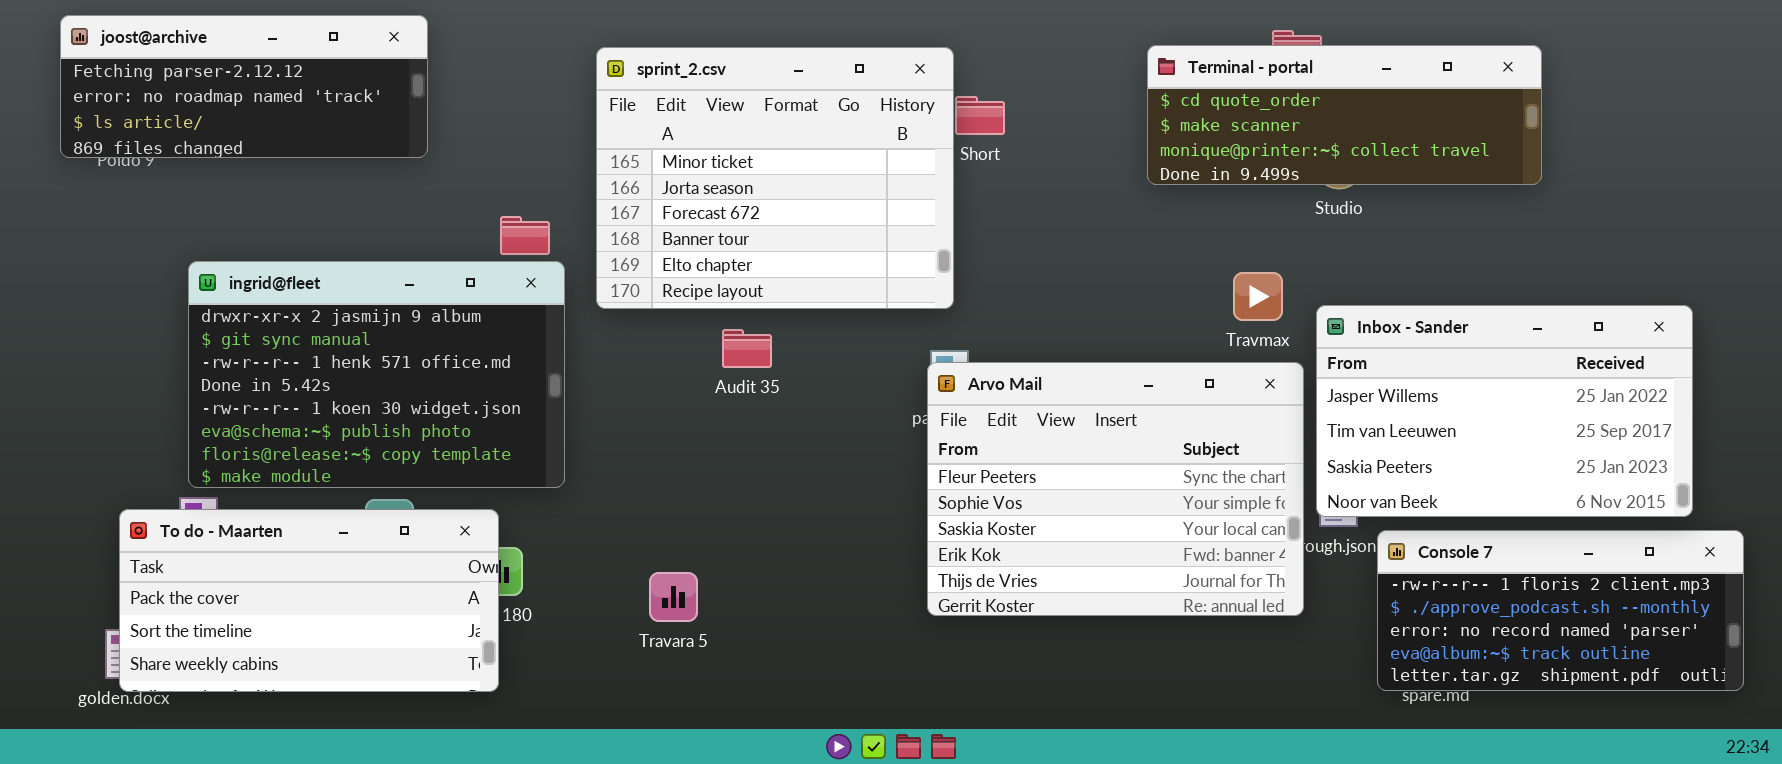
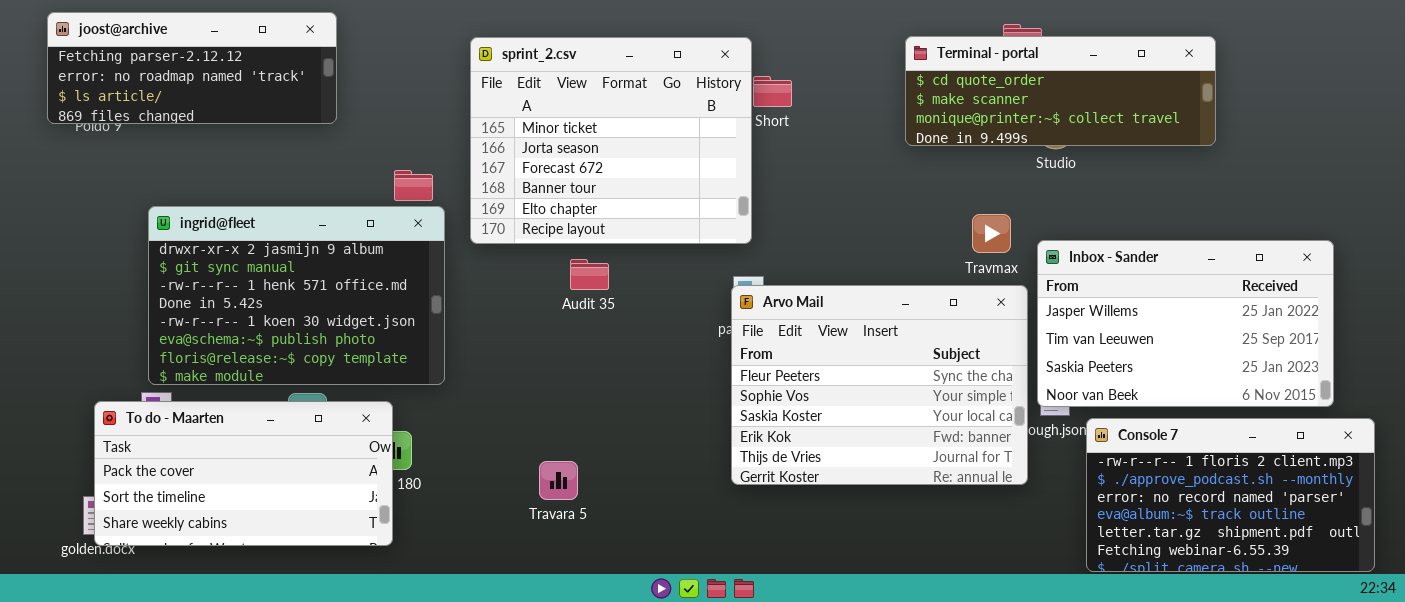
Console 7: [1377,530,1744,691] -> [1086,418,1375,572], resized
Travara 5: [649,572,698,622] -> [539,461,578,500], moved

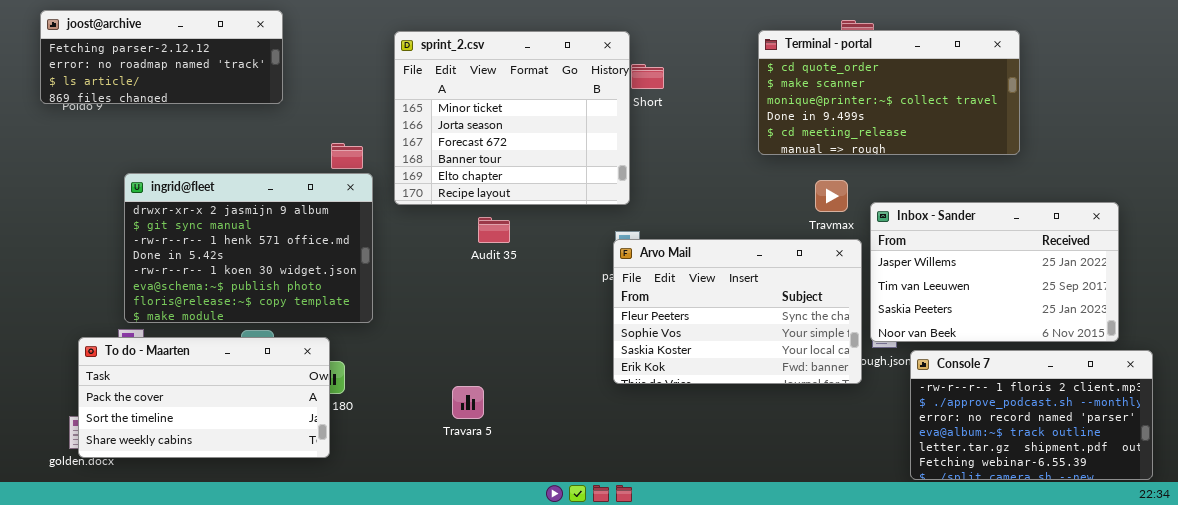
Terminal - portal: [905,36,1216,146] -> [758,30,1020,155], resized
Arvo Mail: [731,285,1028,485] -> [613,239,862,384], resized

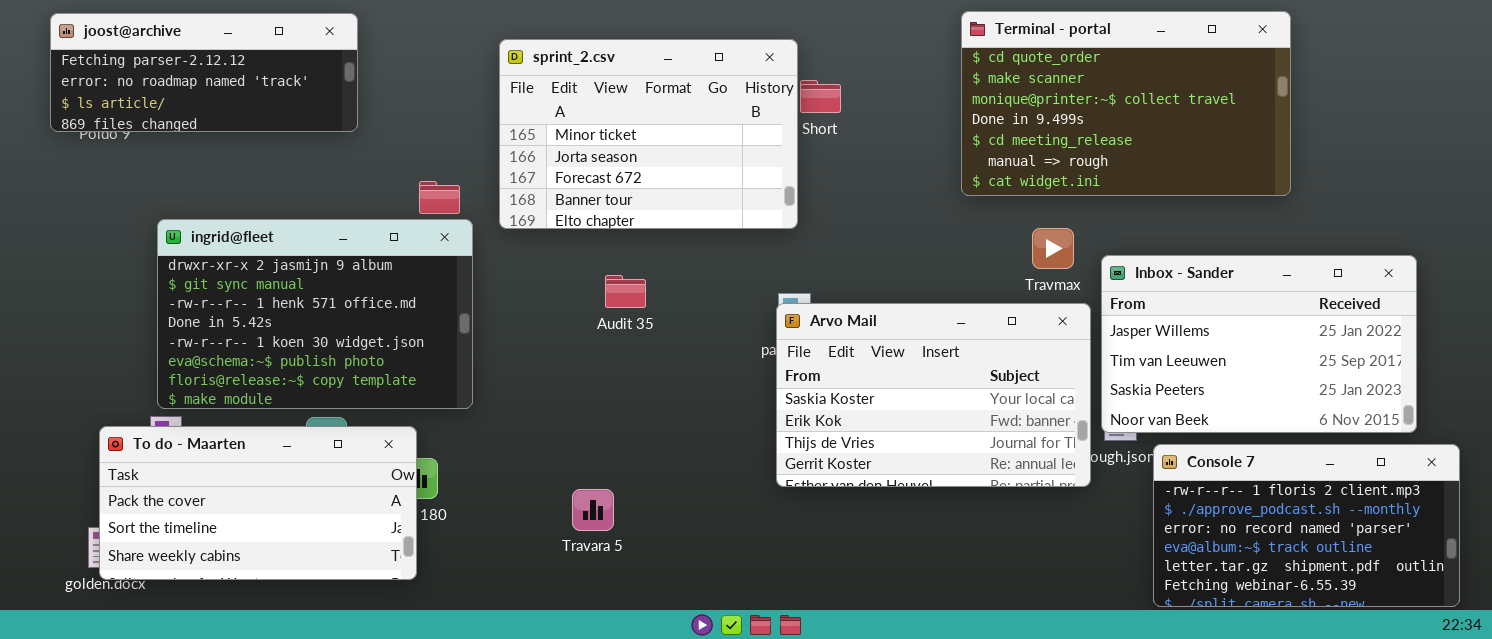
Terminal - portal: [758,30,1020,155] -> [961,11,1291,196], resized
sprint_2.csv: [394,31,630,205] -> [499,39,798,229], resized
Arvo Mail: [613,239,862,384] -> [776,303,1091,487], scrolled down 2 rows

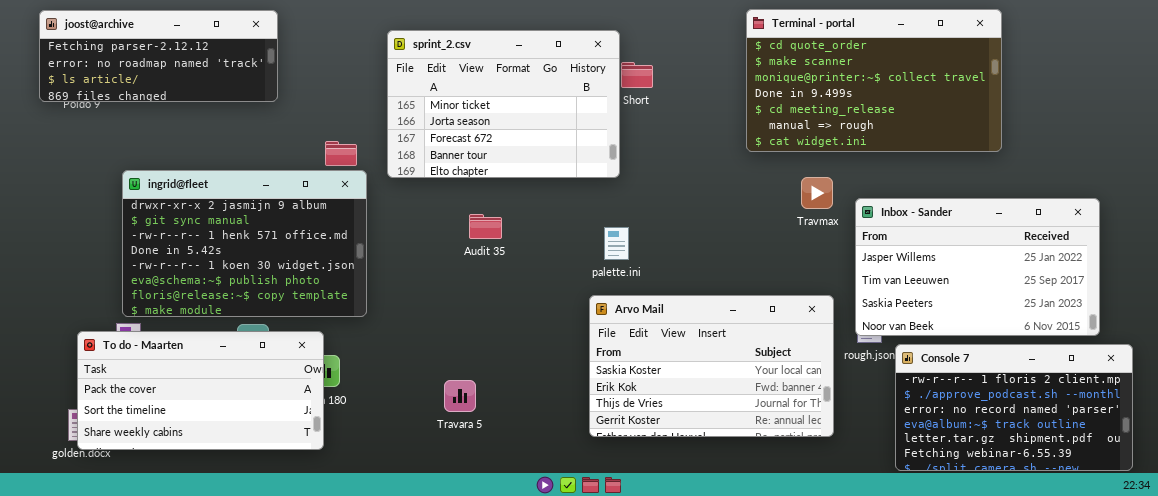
Arvo Mail: [776,303,1091,487] -> [589,295,834,437], moved

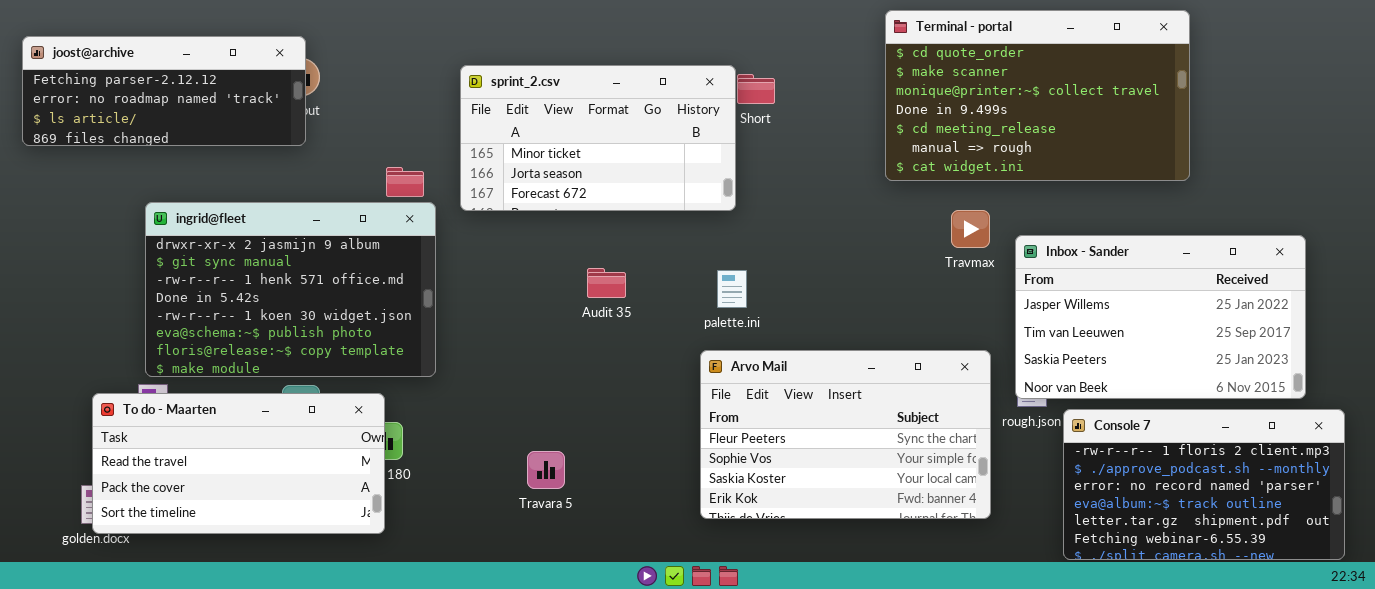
joost@archive: [39,10,278,102] -> [22,36,306,146], moved
sprint_2.csv: [387,30,620,178] -> [460,65,736,211], resized
Audit 35: [469,214,502,239] -> [587,268,626,298], moved
Arvo Mail: [589,295,834,437] -> [700,350,991,519], scrolled up 2 rows
To do - Maarten: [77,331,324,450] -> [92,393,385,534], scrolled up 1 row

